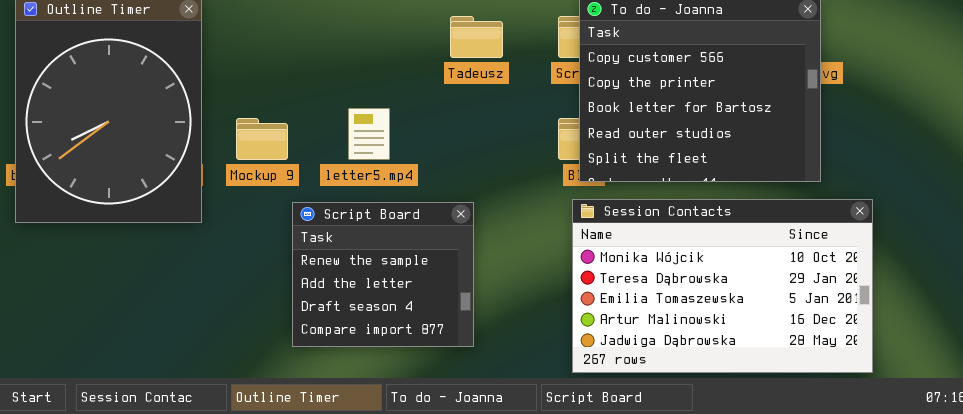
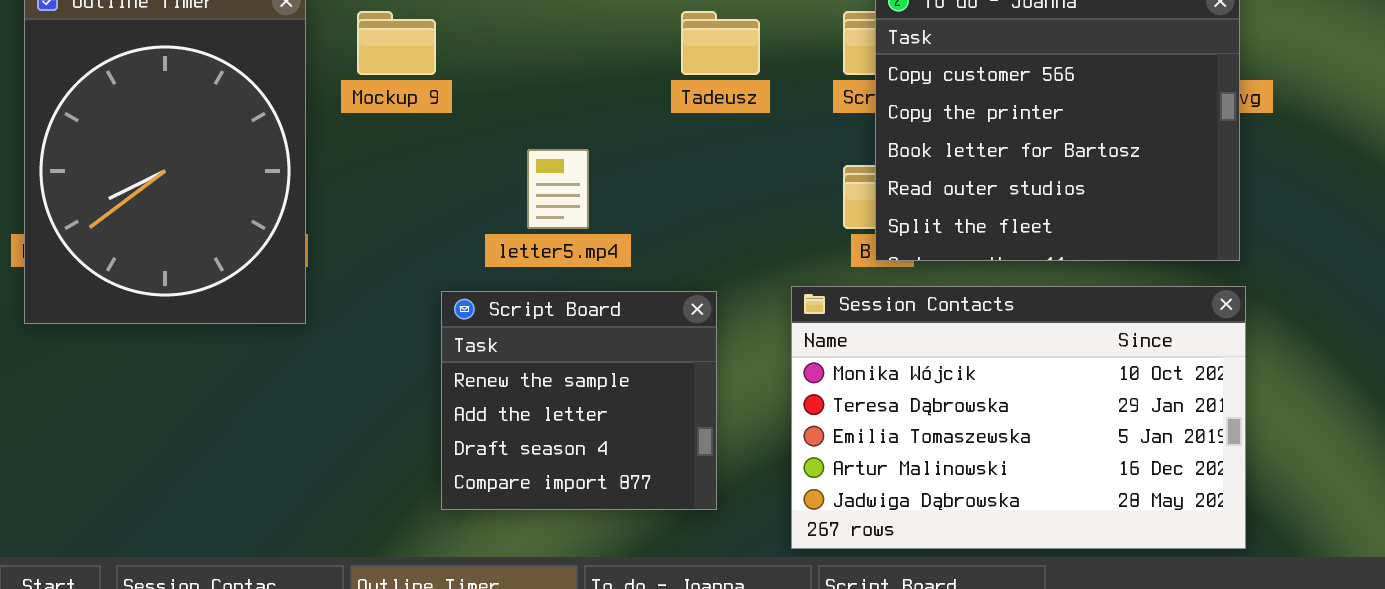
Mockup 9: [236,118,288,160] -> [357,11,436,75], moved
Session Contacts: [572,199,873,373] -> [791,286,1246,549], moved

